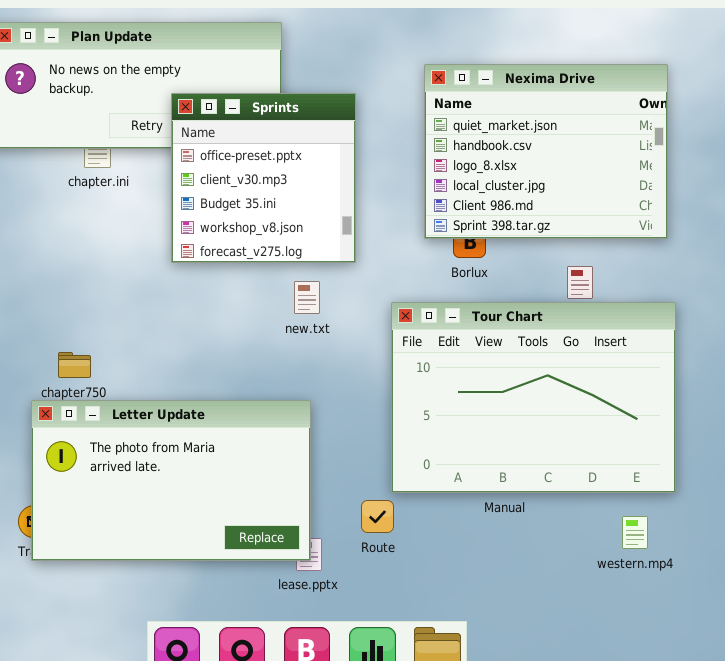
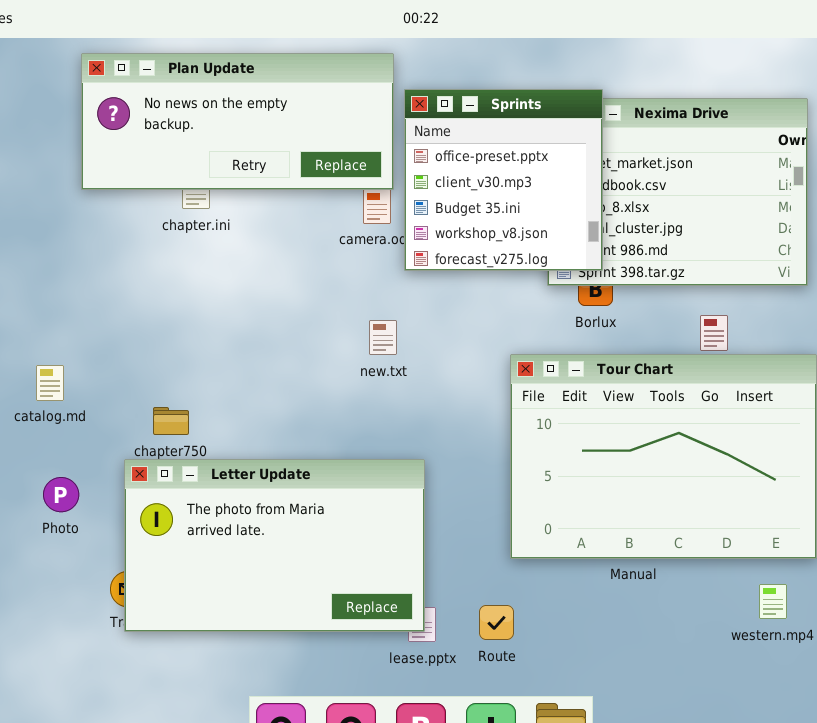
Sprints: [171,93,356,263] -> [404,89,603,271], moved
new.txt: [294,281,320,314] -> [369,320,397,355], moved
Route: [361,500,394,533] -> [479,605,514,640], moved

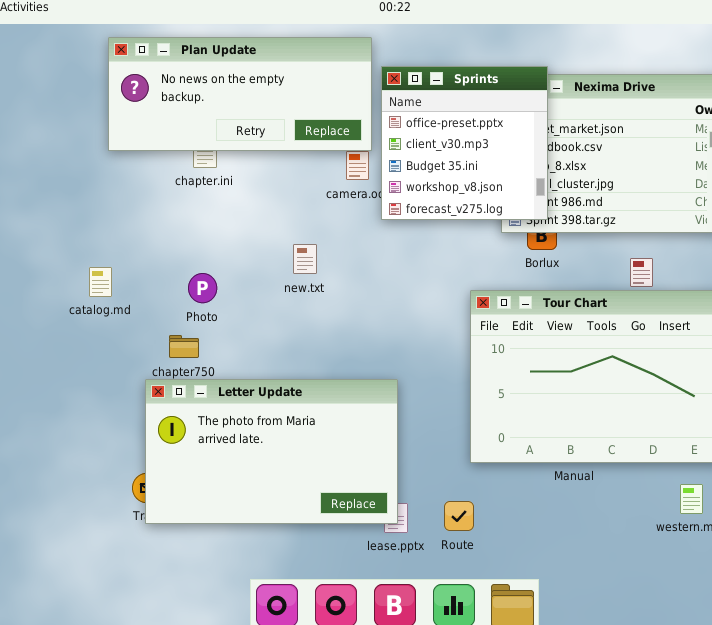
new.txt: [369,320,397,355] -> [293,244,317,274], moved
catalog.md: [36,365,64,401] -> [89,267,112,297], moved
Photo: [43,477,79,512] -> [188,273,217,303], moved

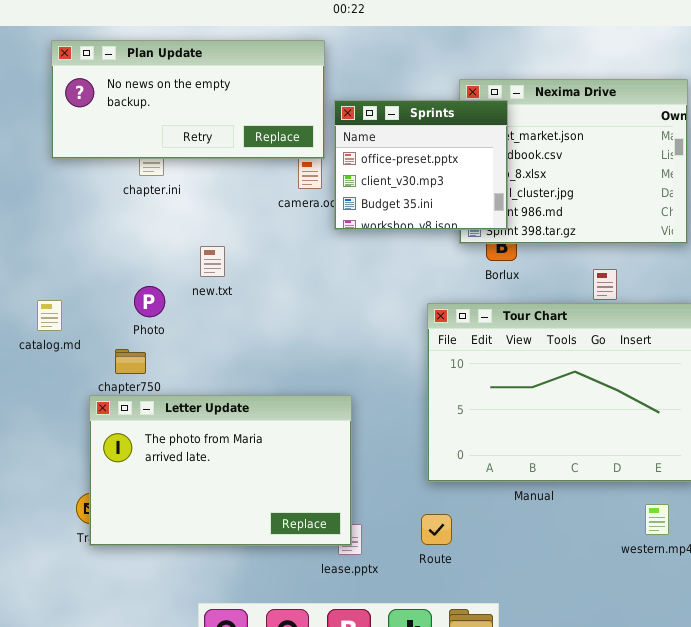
Sprints: [381,66,548,220] -> [334,100,508,230], resized
new.txt: [293,244,317,274] -> [200,246,225,277], moved
catalog.md: [89,267,112,297] -> [37,300,62,331], moved
Route: [444,501,474,531] -> [421,514,452,545], moved

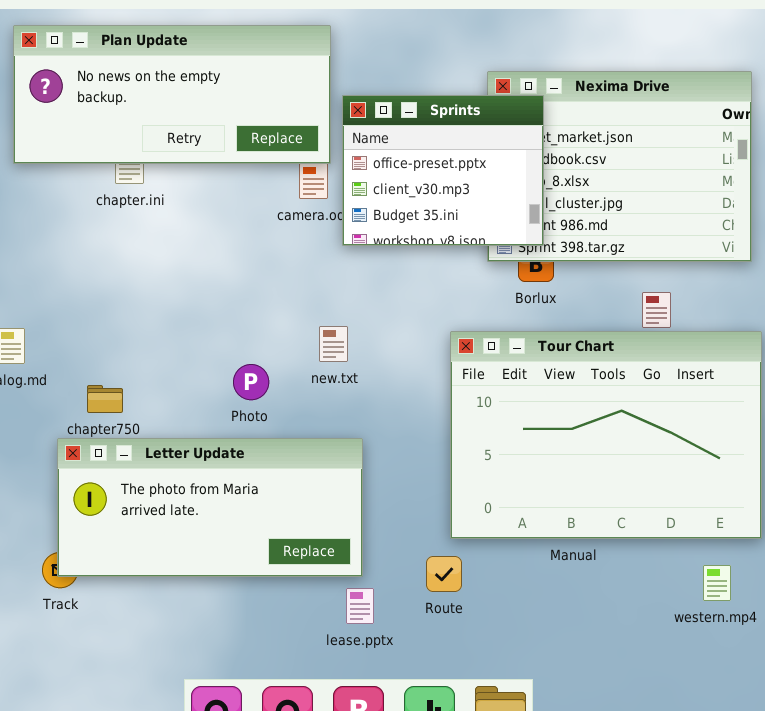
new.txt: [200,246,225,277] -> [319,326,348,362], moved
Photo: [134,286,165,317] -> [233,364,269,400], moved
Letter Update: [89,395,352,546] -> [57,438,363,577], resized
Route: [421,514,452,545] -> [426,556,462,592], moved

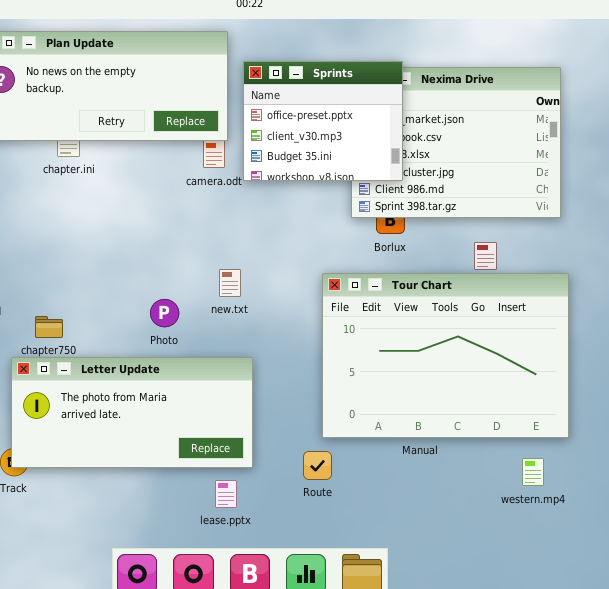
Sprints: [342,95,544,246] -> [243,61,403,181], moved
lease.pptx: [346,588,374,624] -> [215,480,237,508], moved

